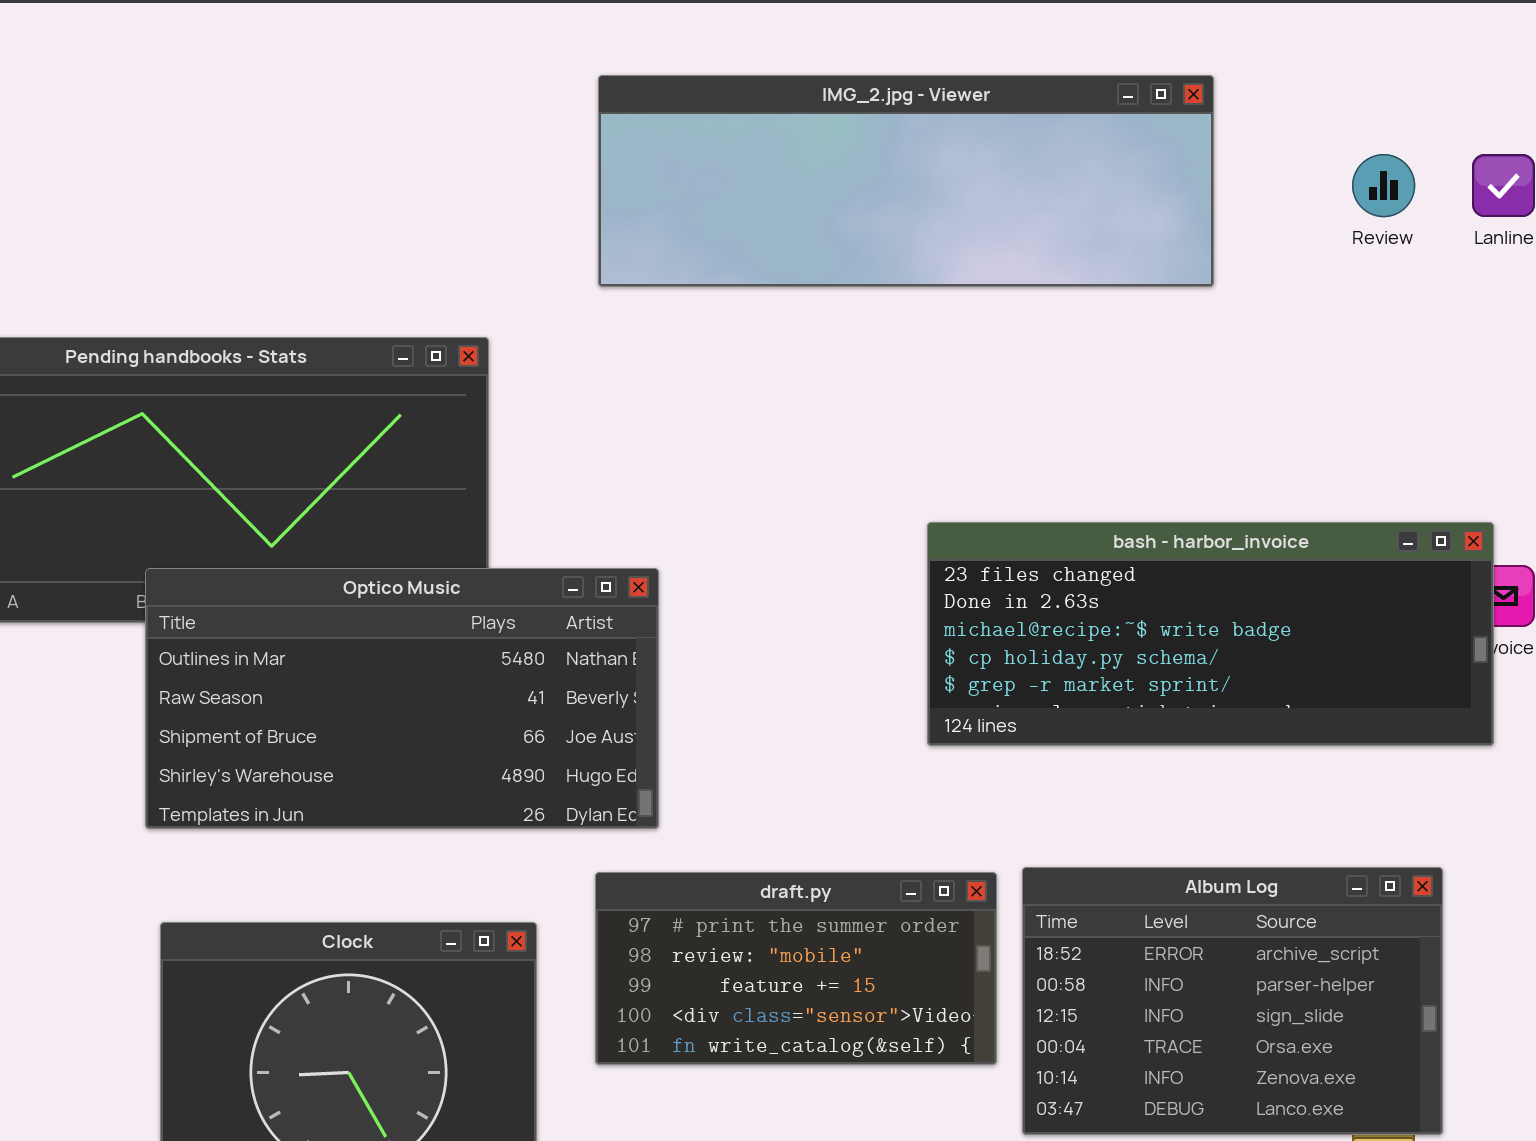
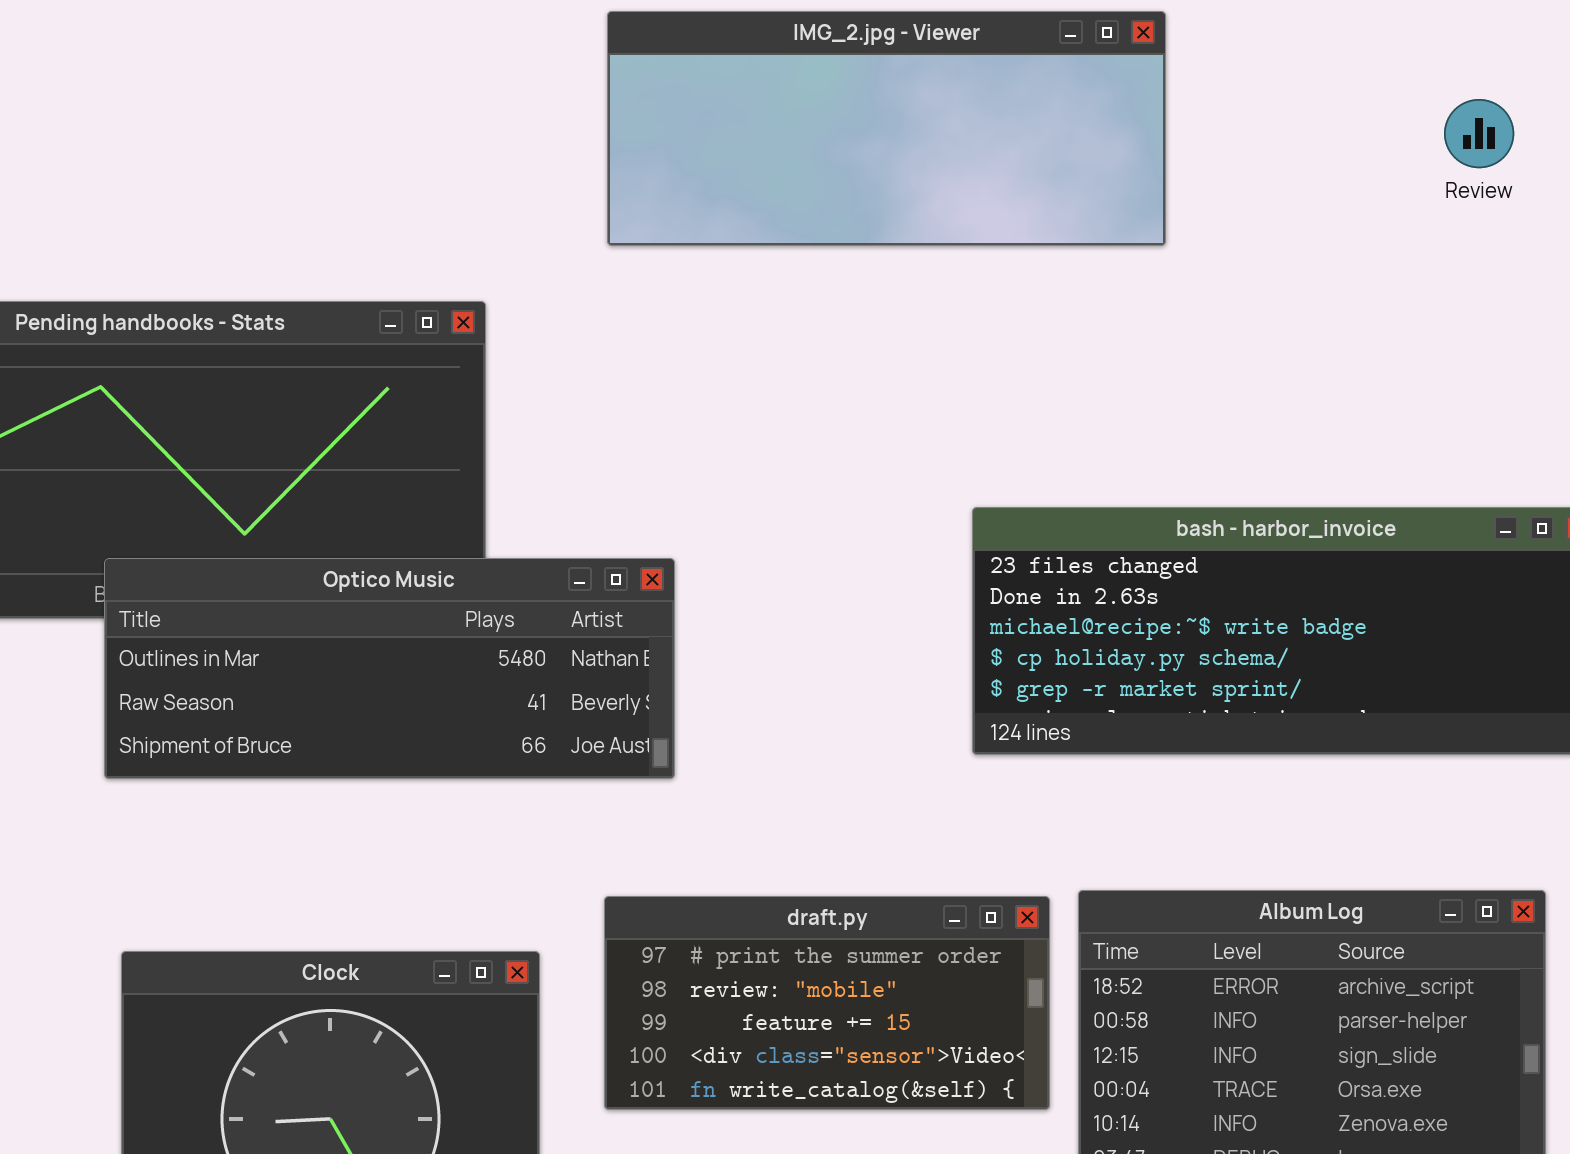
IMG_2.jpg - Viewer: [598,75,1214,287] -> [607,11,1166,246], resized
Optico Music: [145,568,659,829] -> [104,558,675,779], resized

